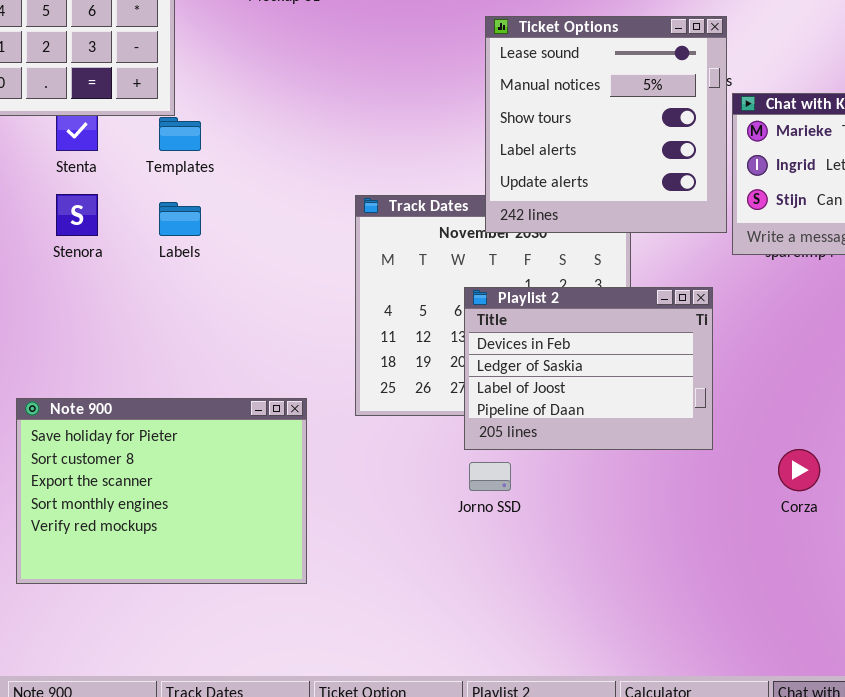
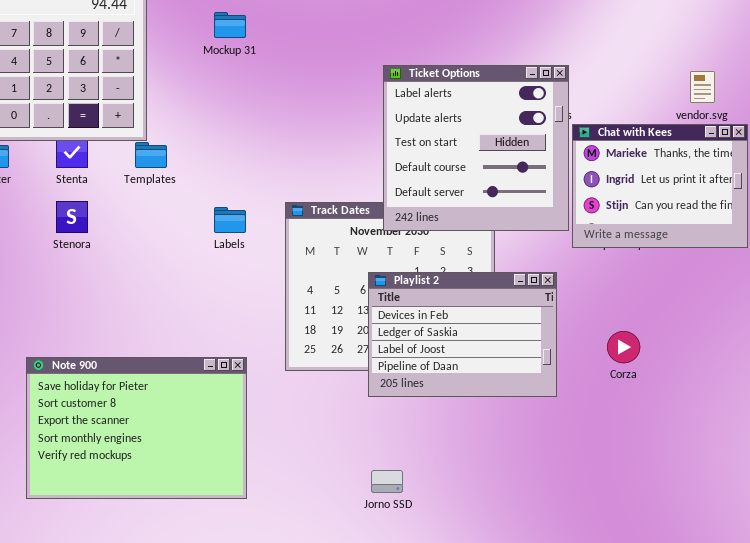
Ticket Options: [485,16,727,233] -> [383,65,569,231], scrolled down 3 rows
Labels: [159,202,201,236] -> [214,207,246,233], moved
Corza: [778,449,820,491] -> [607,331,640,363], moved
Jorno SSD: [469,462,511,491] -> [371,470,403,493], moved

